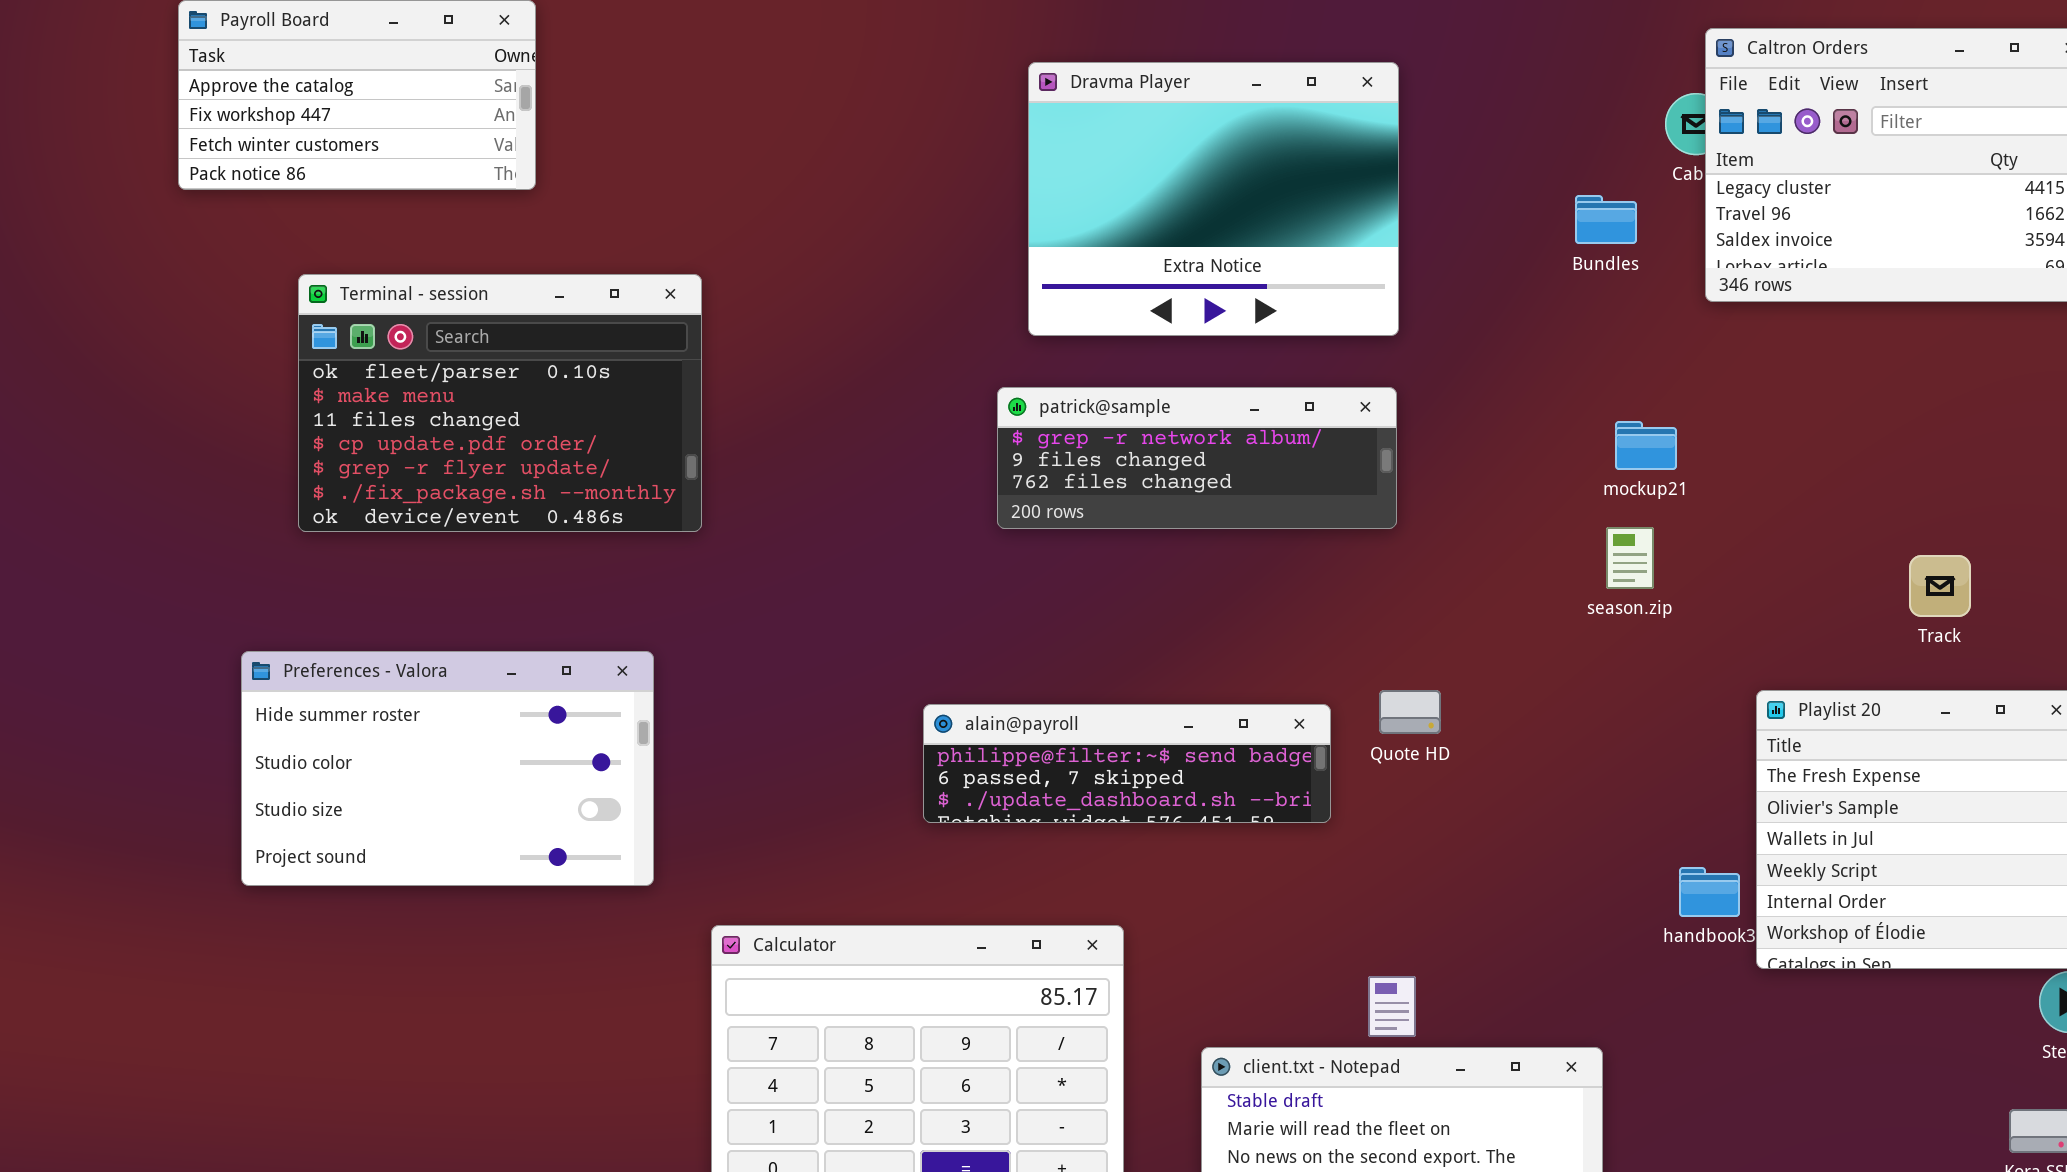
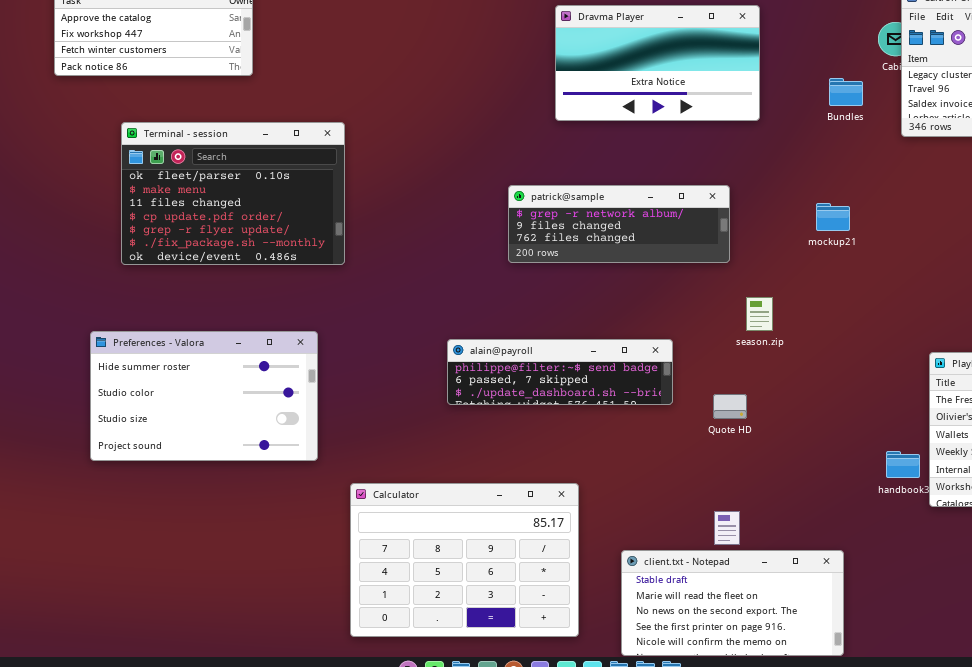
Dravma Player: [1028,62,1399,336] -> [555,5,760,121], moved, resized
mockup21: [1615,421,1677,470] -> [816,203,850,231], moved
season.zip: [1606,527,1654,589] -> [746,297,773,331], moved
Quote HD: [1379,690,1441,734] -> [713,394,747,419], moved
alain@payroll: [923,704,1331,823] -> [447,339,673,405], moved

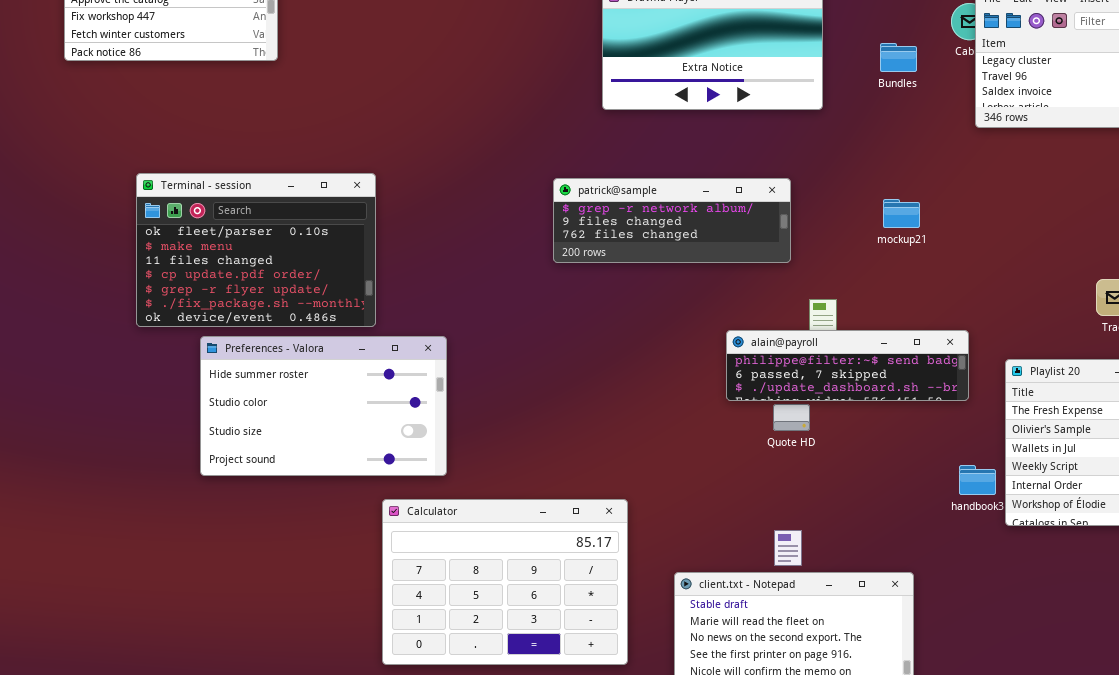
Bundles: [829,78,863,106] -> [880,43,917,72], moved
Terminal - session: [121,122,345,265] -> [136,173,376,327], moved
Preferences - Valora: [90,331,318,461] -> [200,336,447,476], moved
alain@payroll: [447,339,673,405] -> [726,330,969,401], moved

